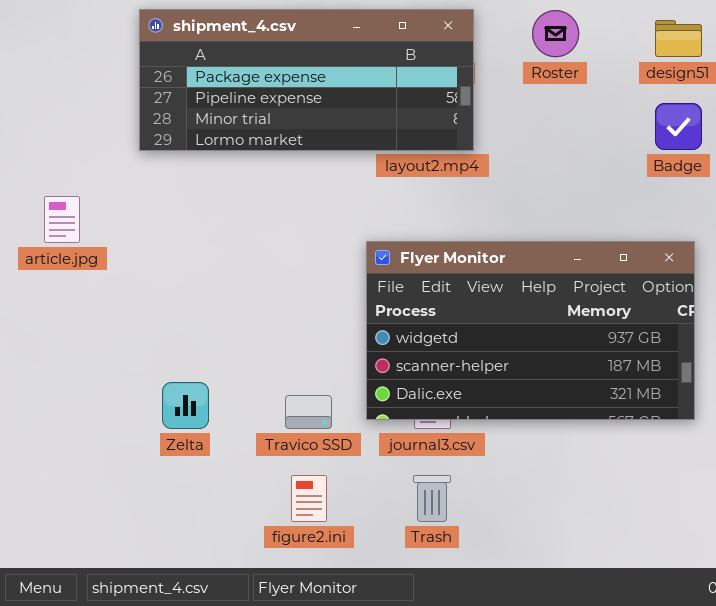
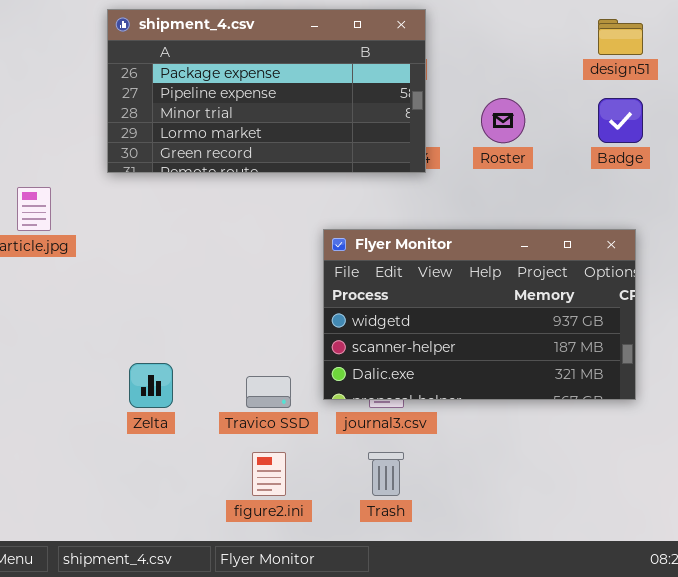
shipment_4.csv: [139,9,474,151] -> [107,9,426,173], resized
Roster: [532,10,579,57] -> [481,98,525,143], moved

